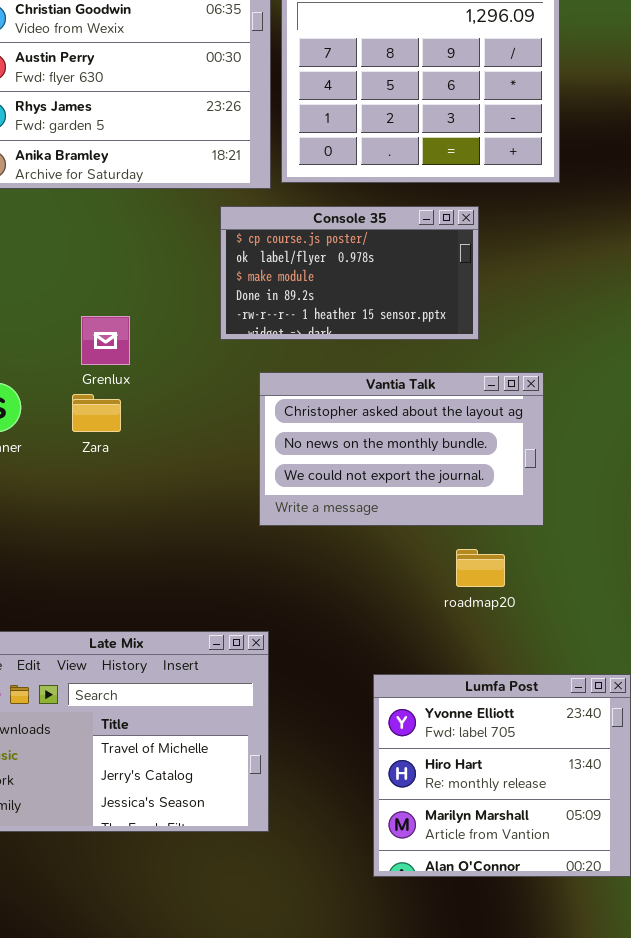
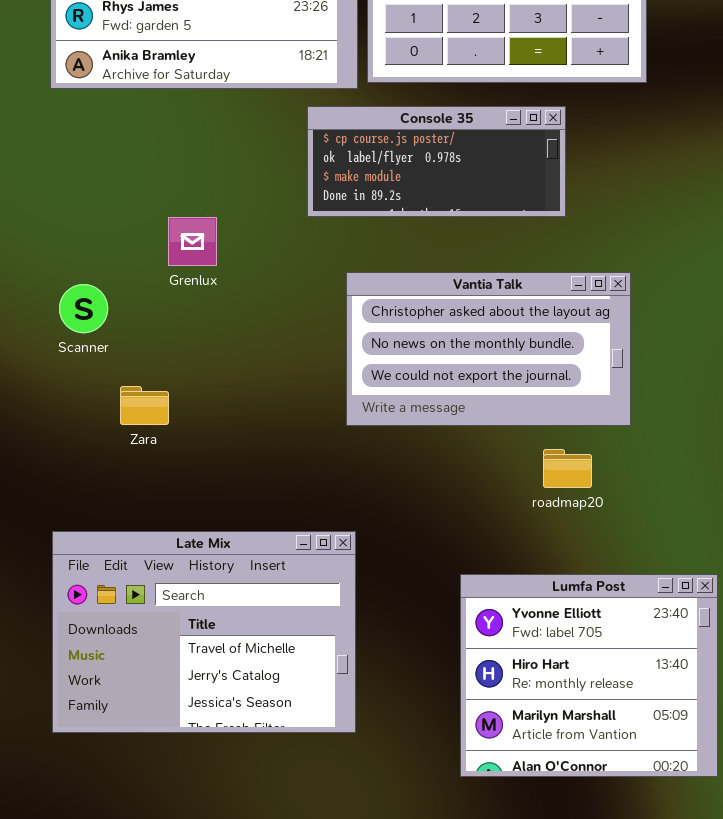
Console 35: [220,206,479,340] -> [307,106,566,217], resized
Zara: [72,394,121,432] -> [120,386,169,425], moved

